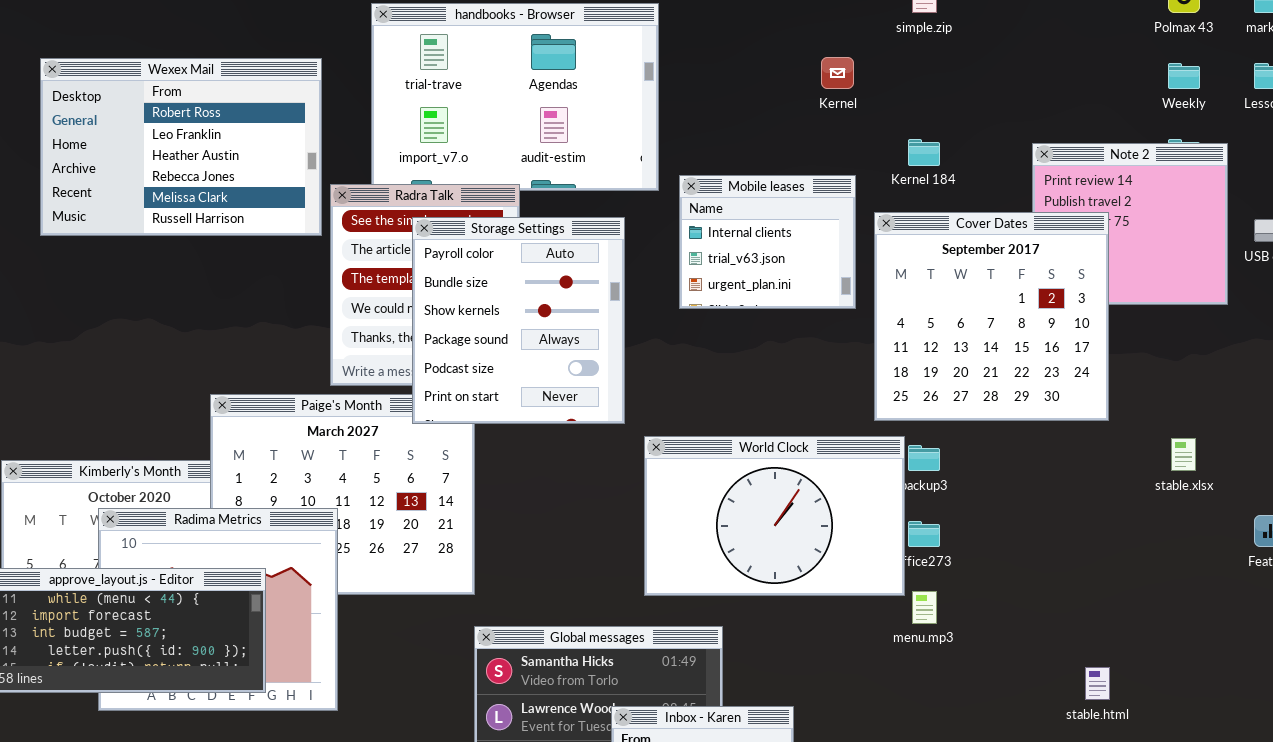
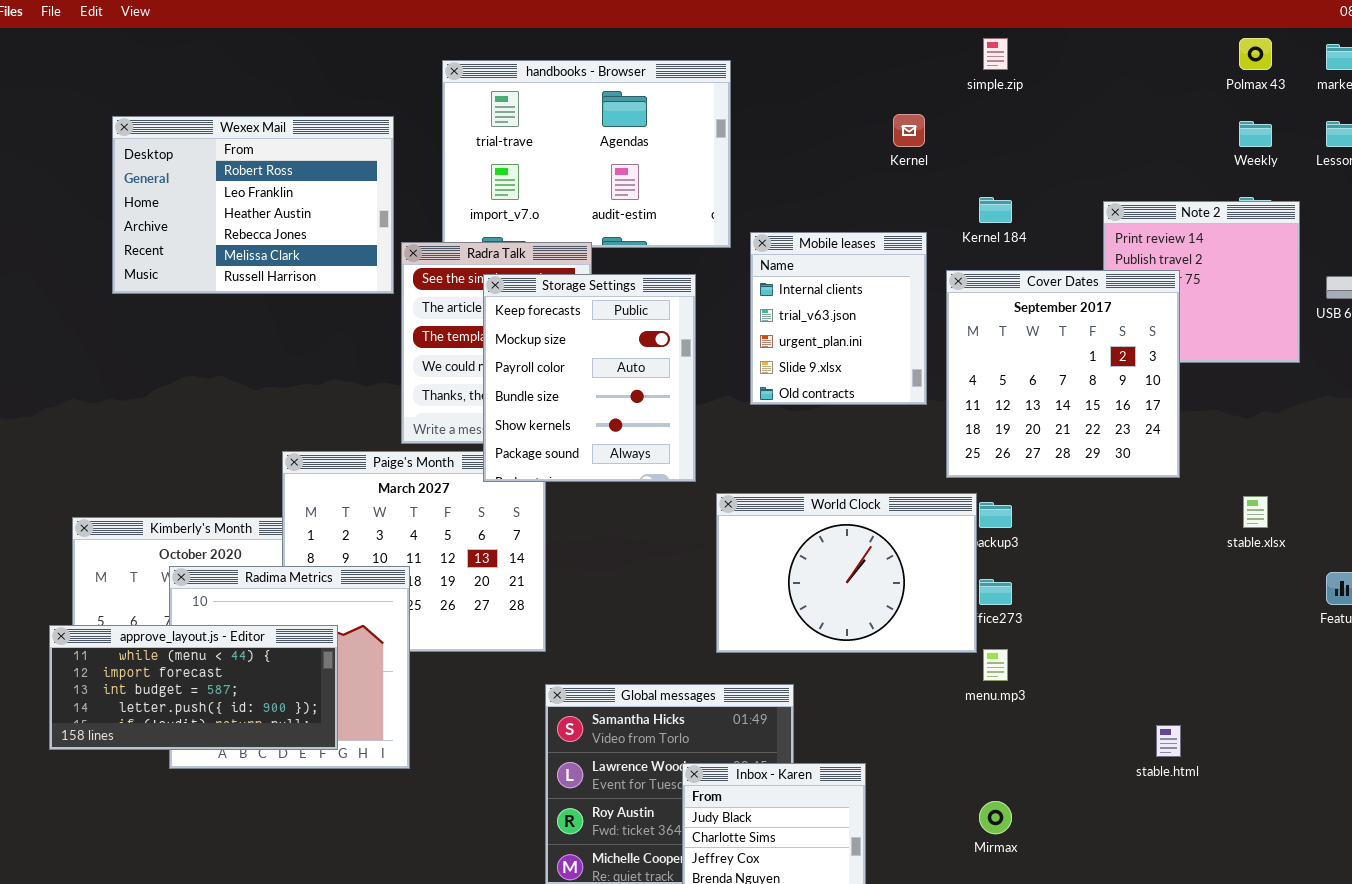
Mobile leases: [679,175,856,309] -> [750,232,927,405], resized
Storage Settings: [412,217,625,424] -> [483,274,696,482], scrolled up 2 rows

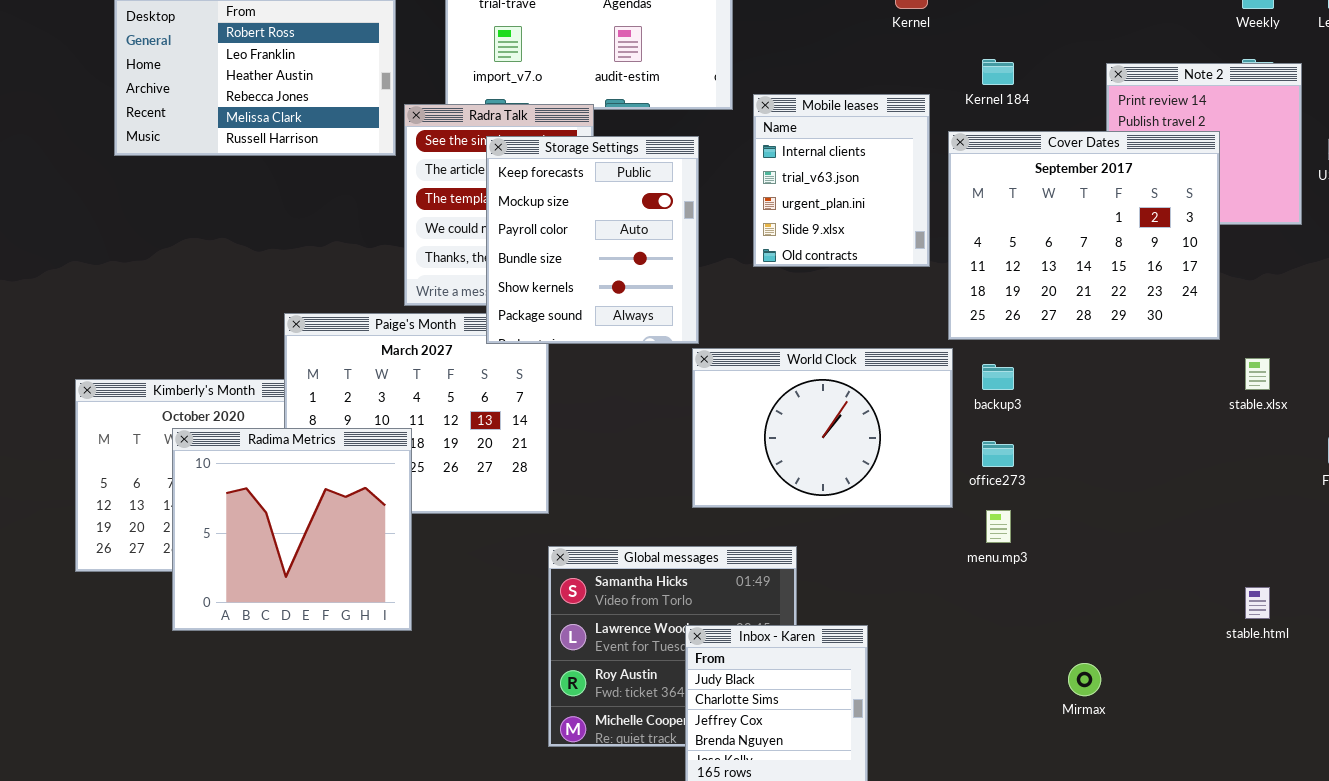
Cover Dates: [946,270,1180,478] -> [948,131,1220,340], resized
World Clock: [716,493,977,653] -> [692,348,953,508], moved
approve_layout.js - Editor: [49,625,338,750] -> none, closed
stable.html: [1156,725,1181,757] -> [1245,587,1270,619], moved
Mirmax: [979,801,1012,834] -> [1068,663,1101,696], moved

